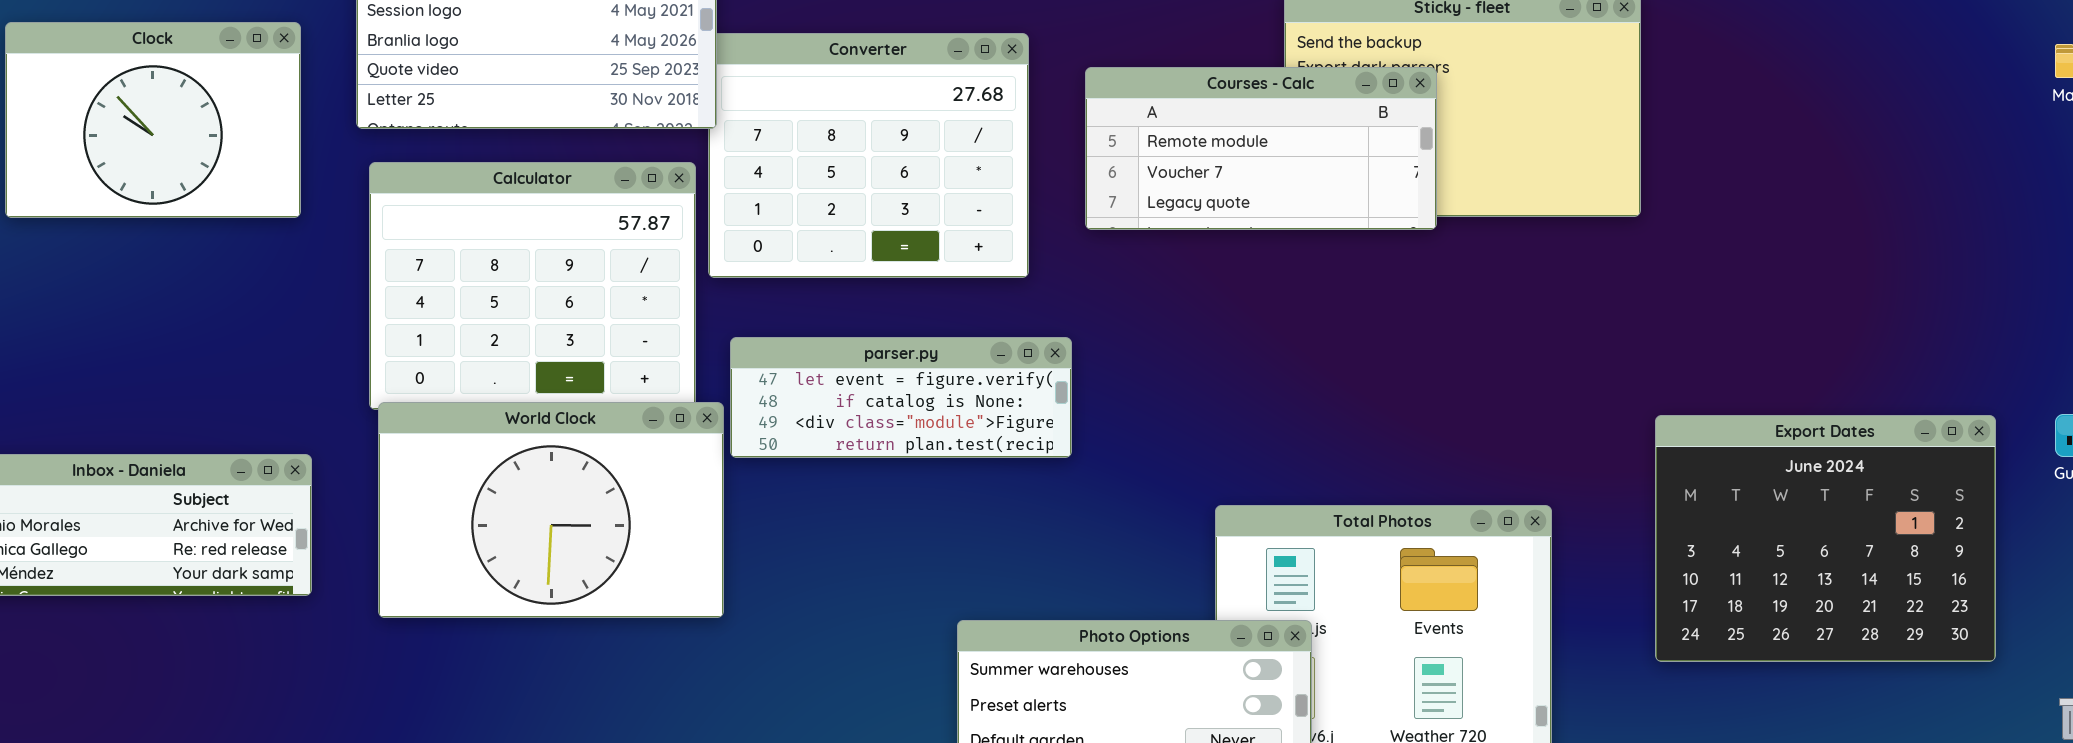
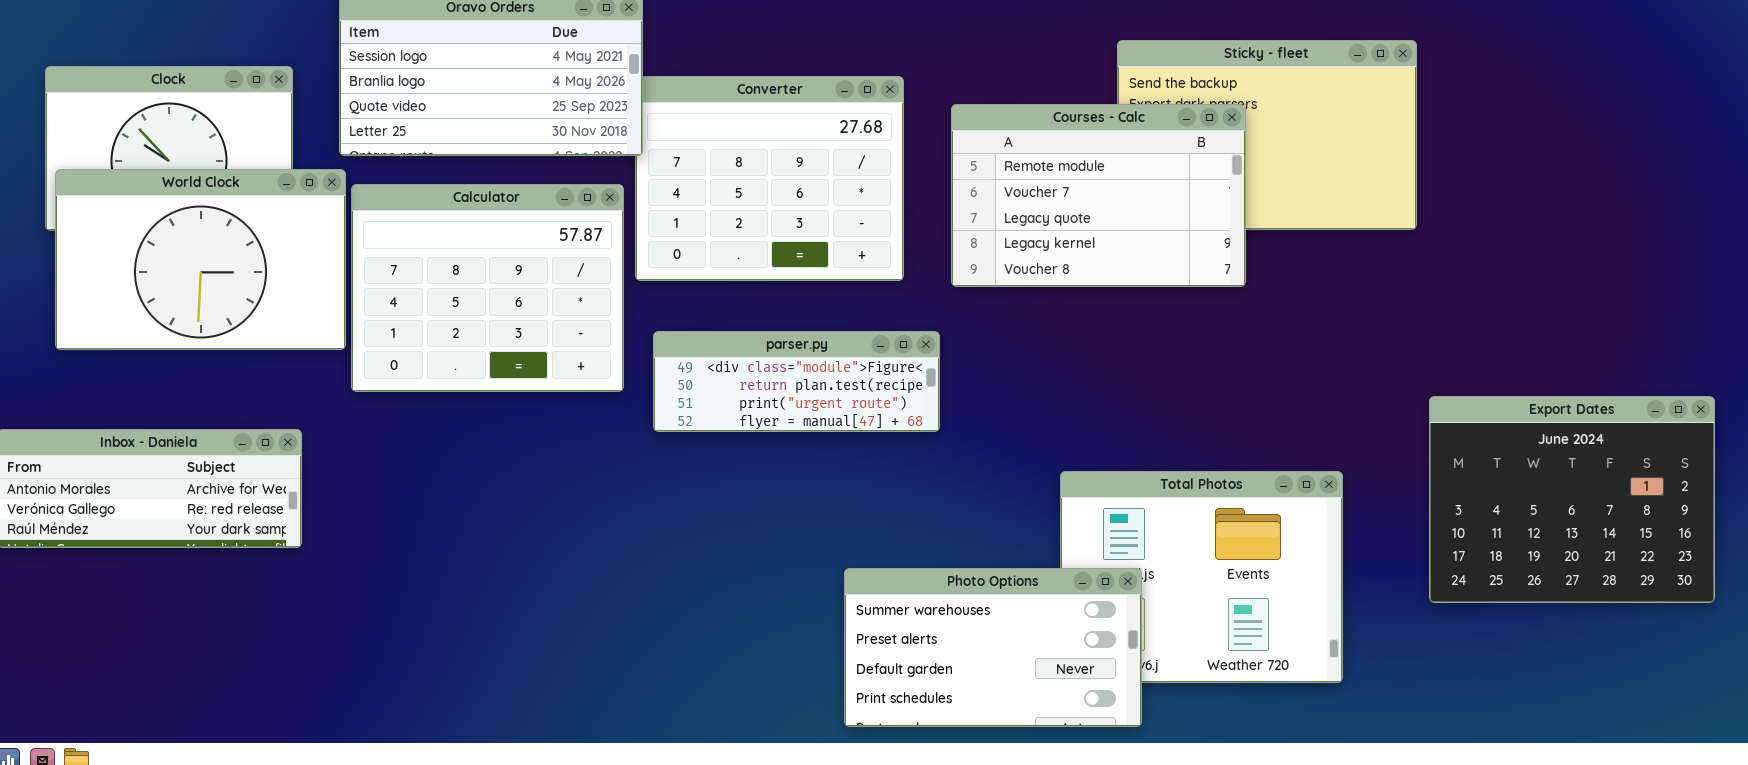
Courses - Calc: [1085,67,1437,230] -> [951,104,1246,287], resized
parser.py: [730,337,1072,458] -> [653,331,940,432], scrolled down 2 rows
World Clock: [378,402,724,618] -> [55,169,346,350], moved

